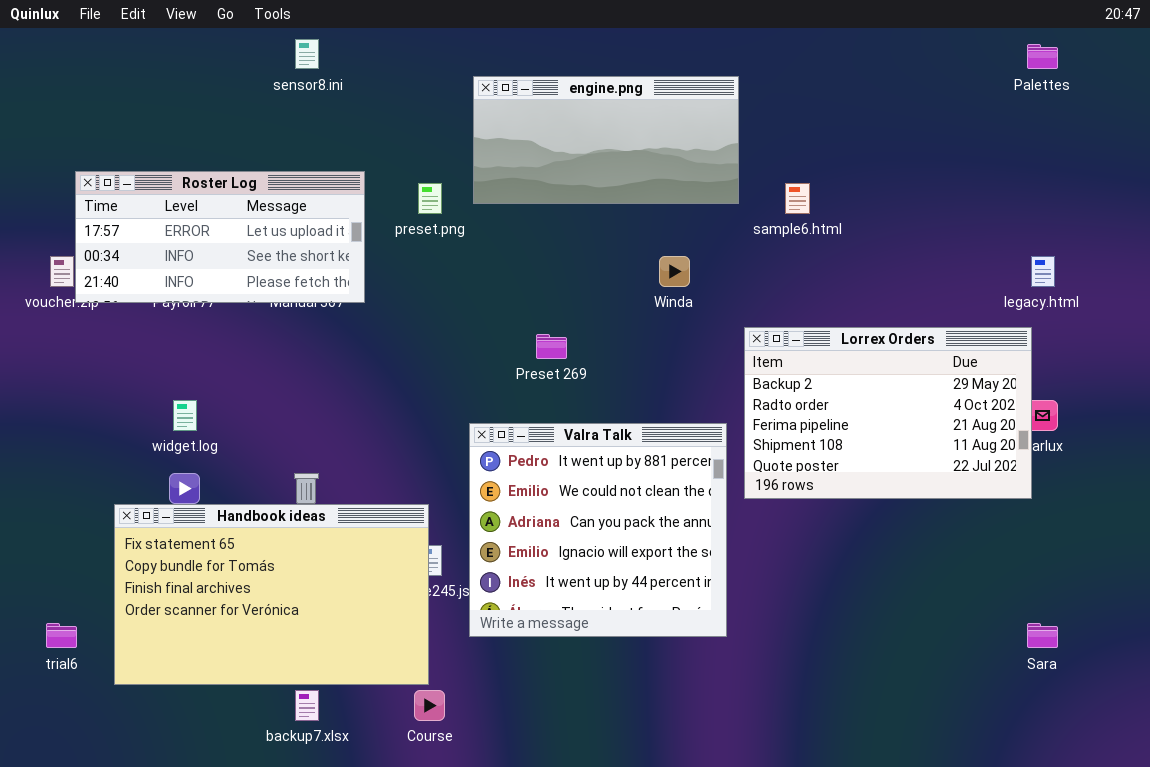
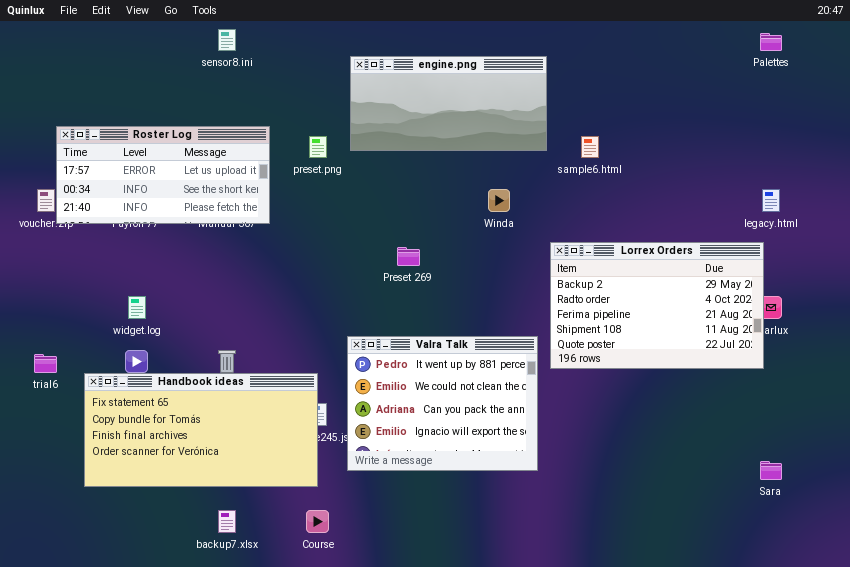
Valra Talk: [469,423,727,637] -> [347,336,538,471], resized
Handbook ideas: [114,504,429,685] -> [84,373,318,487], resized
trial6: [46,623,77,648] -> [34,354,57,373], moved

